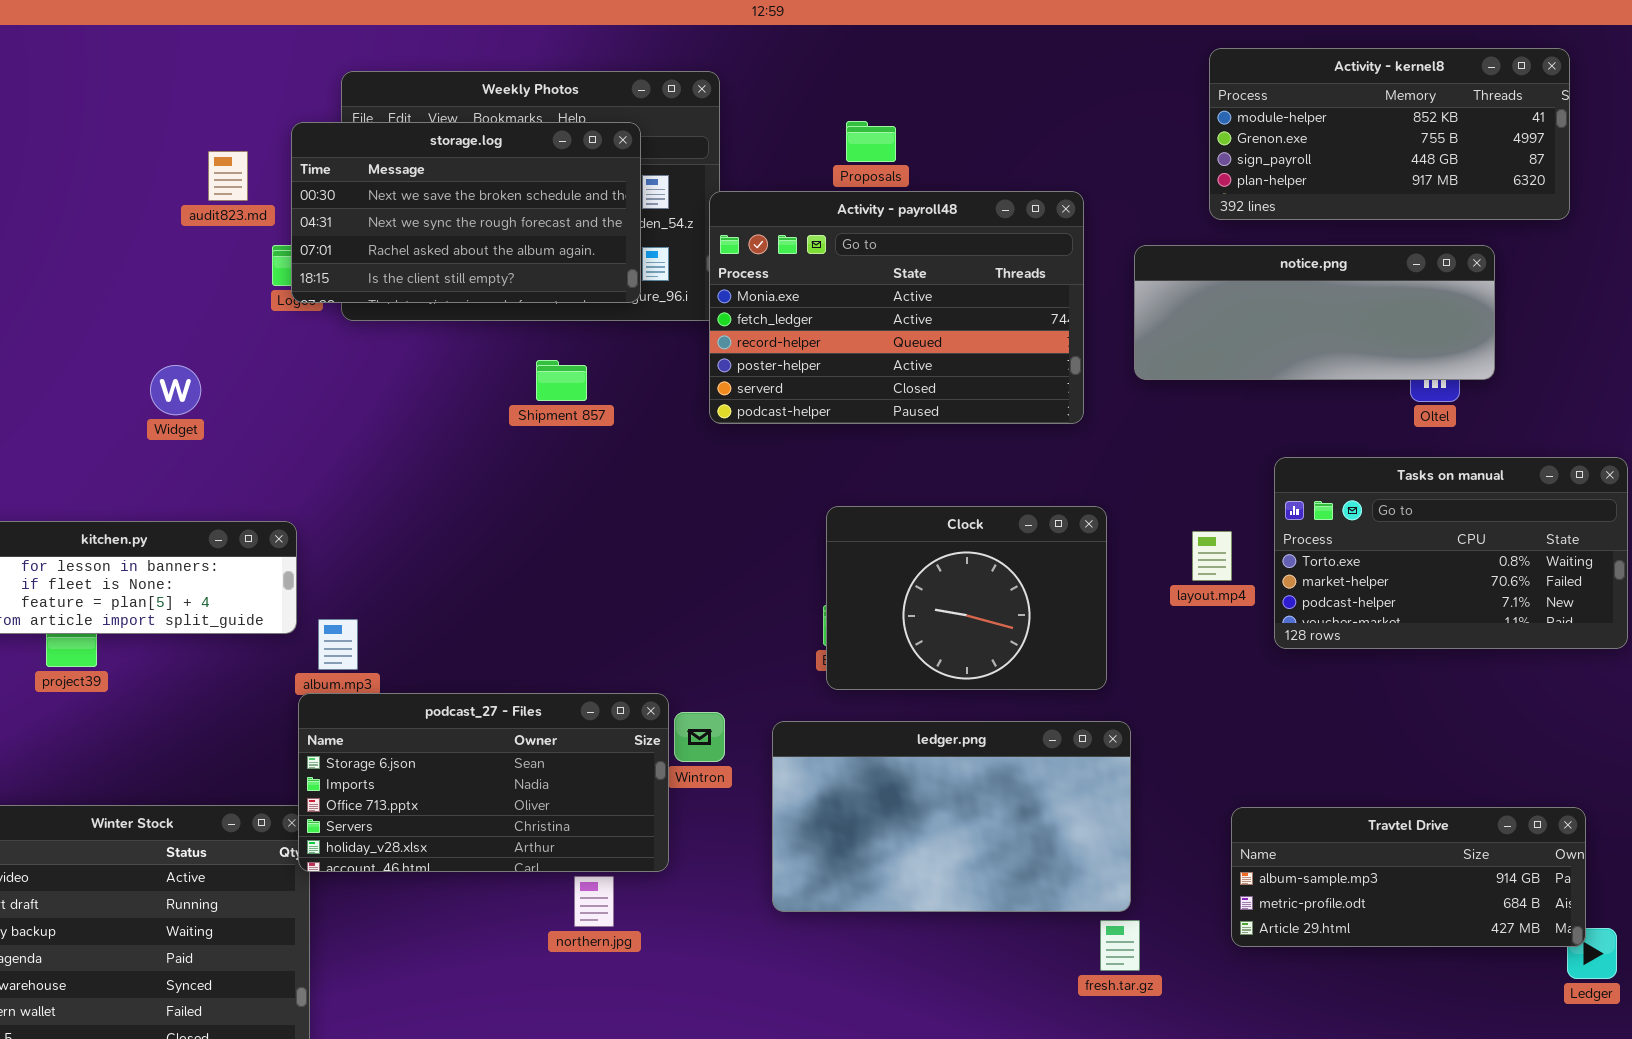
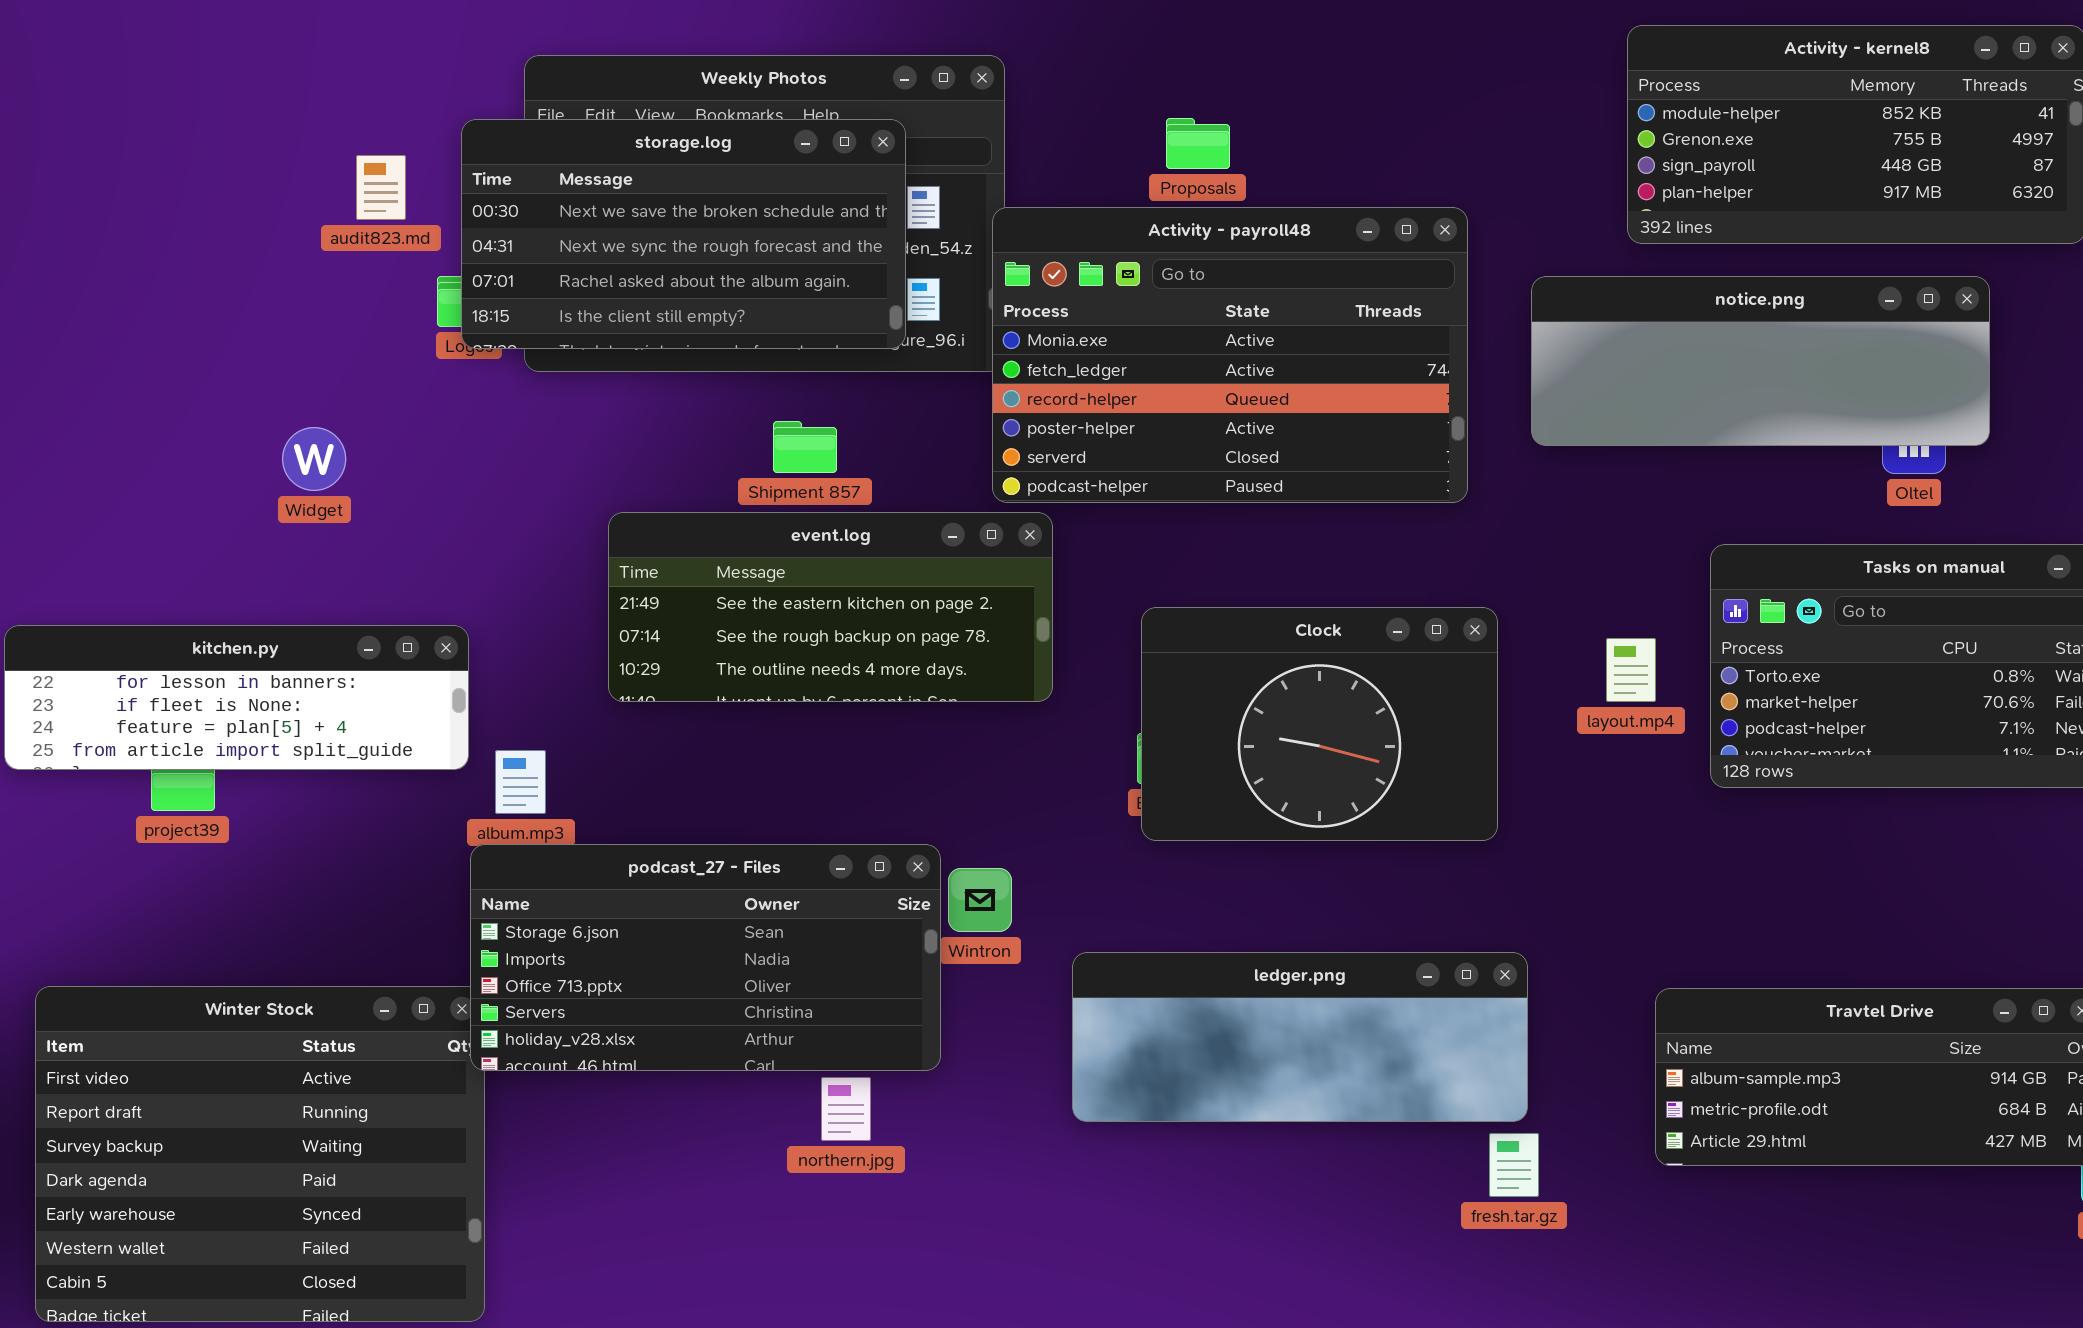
event.log: none -> [608,512,1053,702], opened
ledger.png: [772,721,1131,912] -> [1072,952,1528,1122], resized

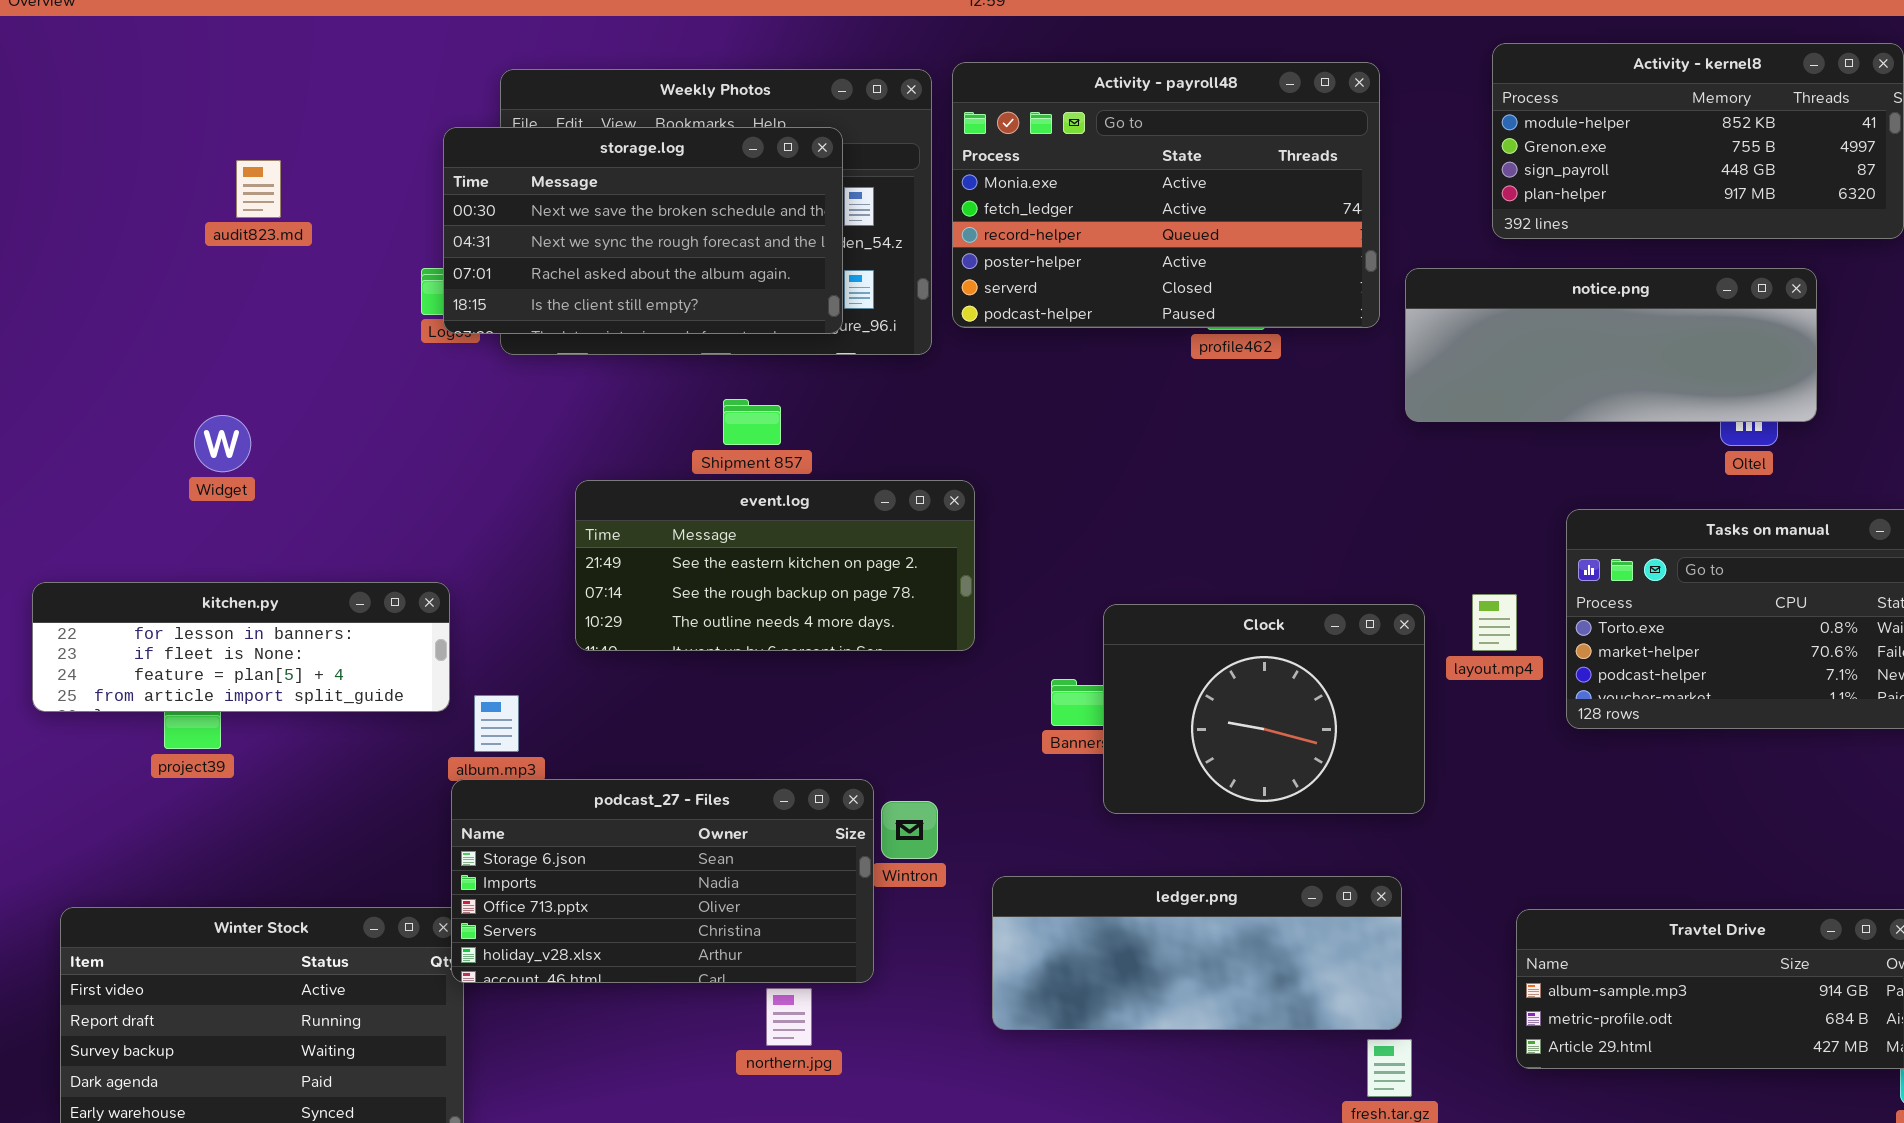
audit823.md: [356,155,406,220] -> [236,160,281,218], moved
Activity - payroll48: [992,207,1468,503] -> [952,62,1380,328], moved
Widget: [282,427,346,491] -> [194,415,251,472], moved
Clock: [1141,607,1498,841] -> [1103,604,1425,814], moved

